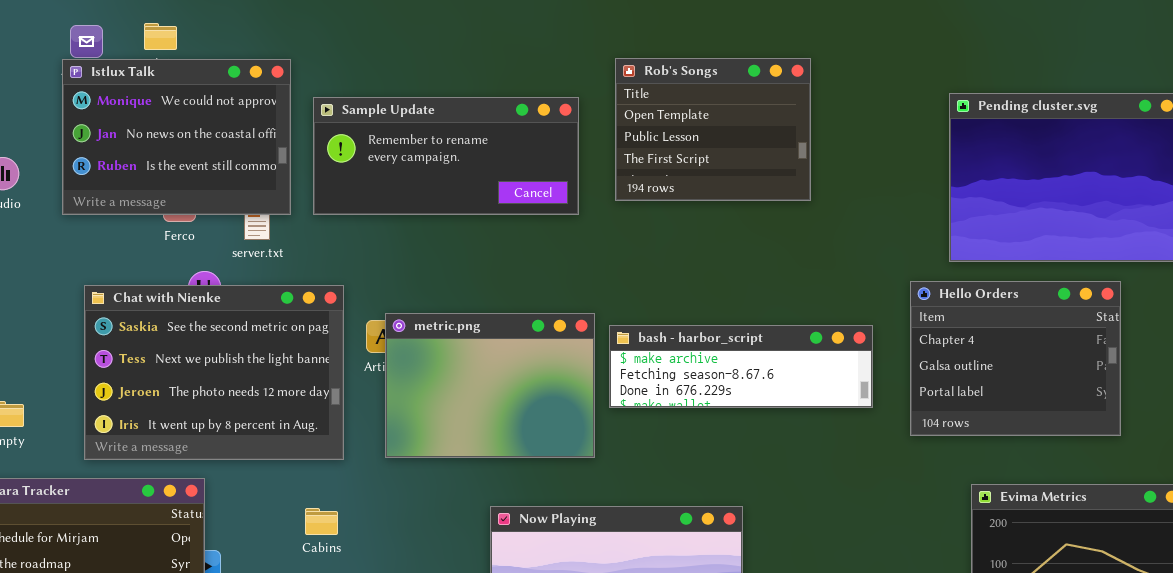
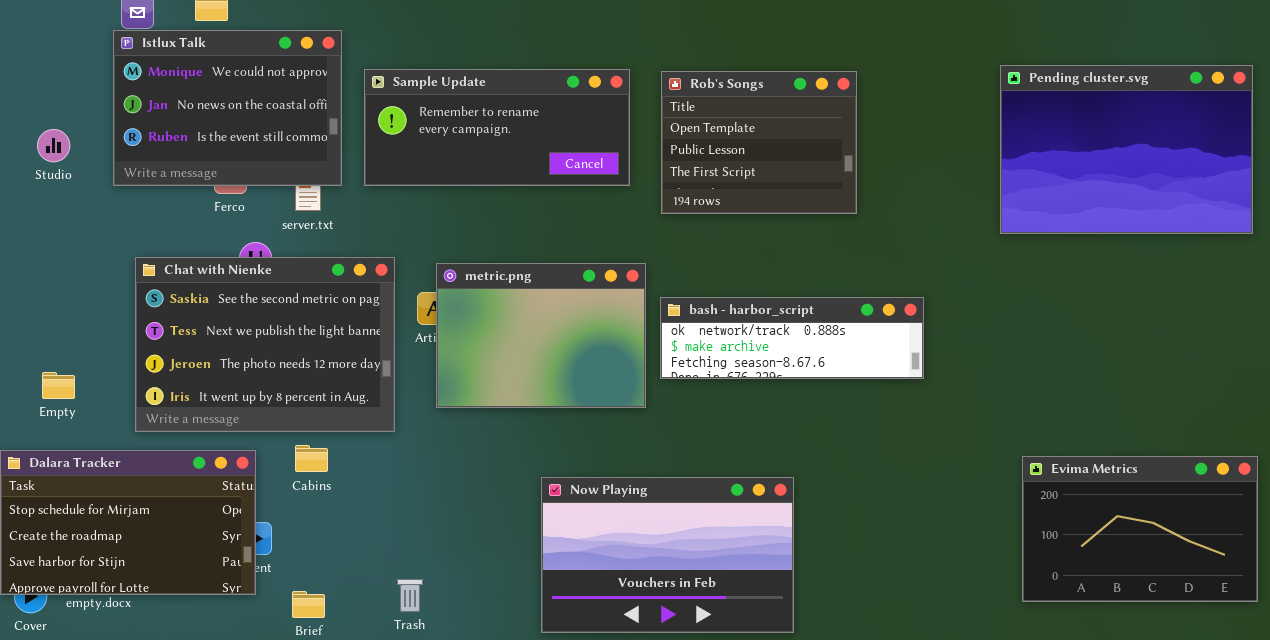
Rob's Songs: [615,58,811,201] -> [661,71,857,214], moved
Hello Orders: [910,281,1121,436] -> none, closed
metric.png: [385,313,595,458] -> [436,263,646,408], moved
bash - harbor_script: [609,325,873,408] -> [660,297,924,379], scrolled up 1 row
Cabins: [305,508,338,535] -> [295,445,328,472], moved

